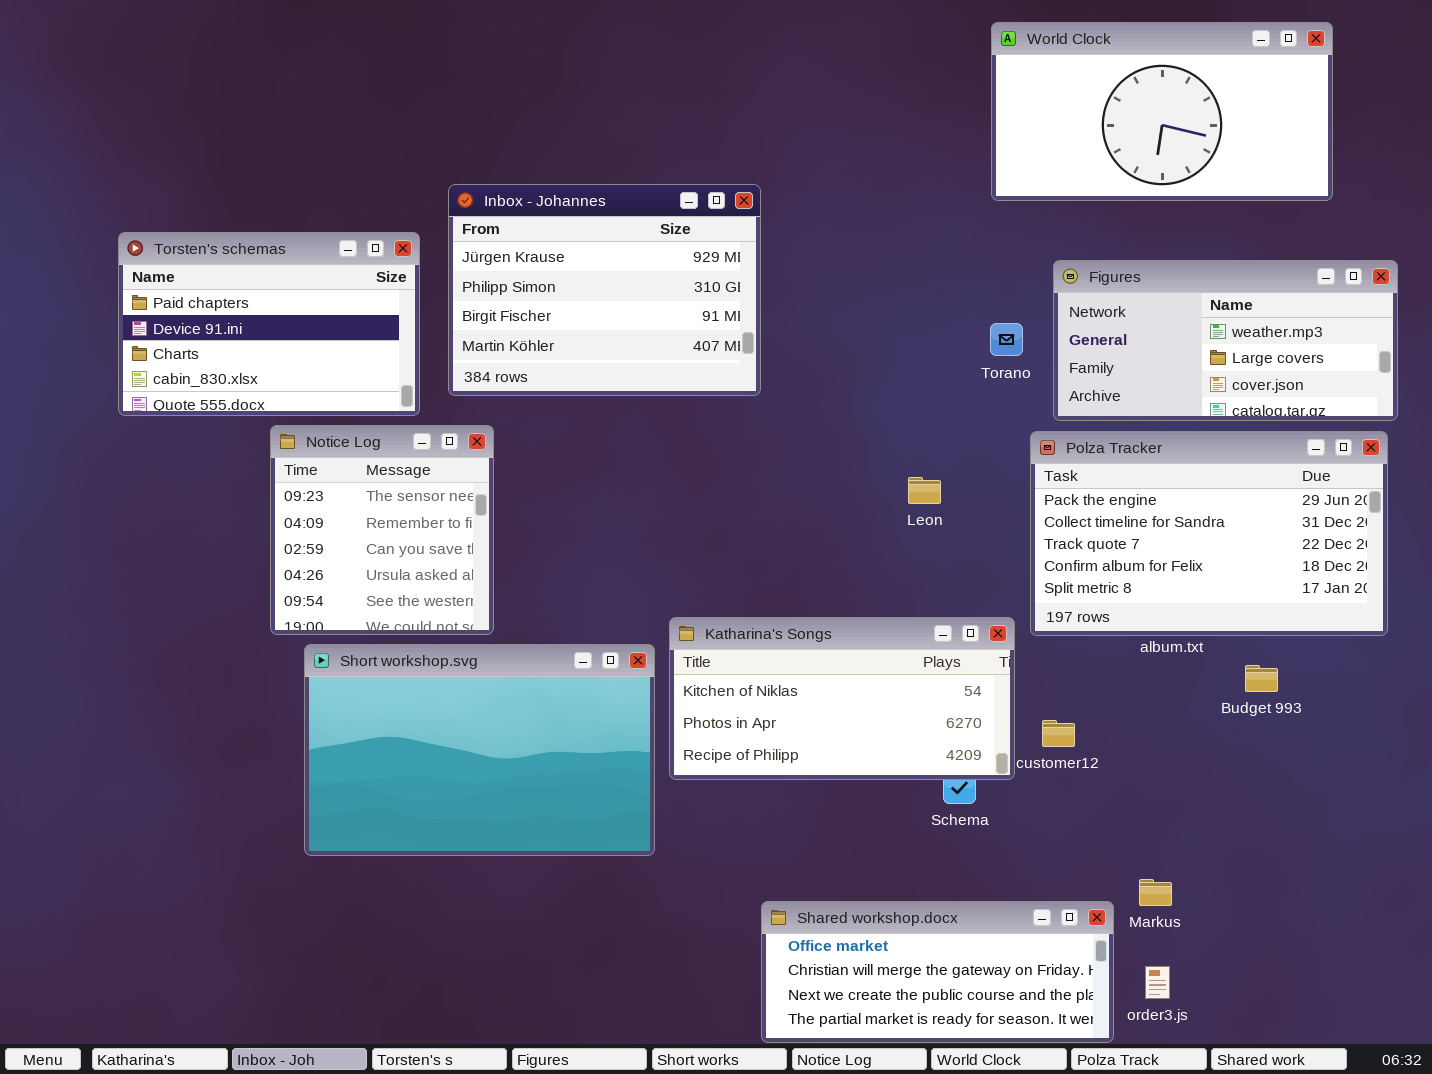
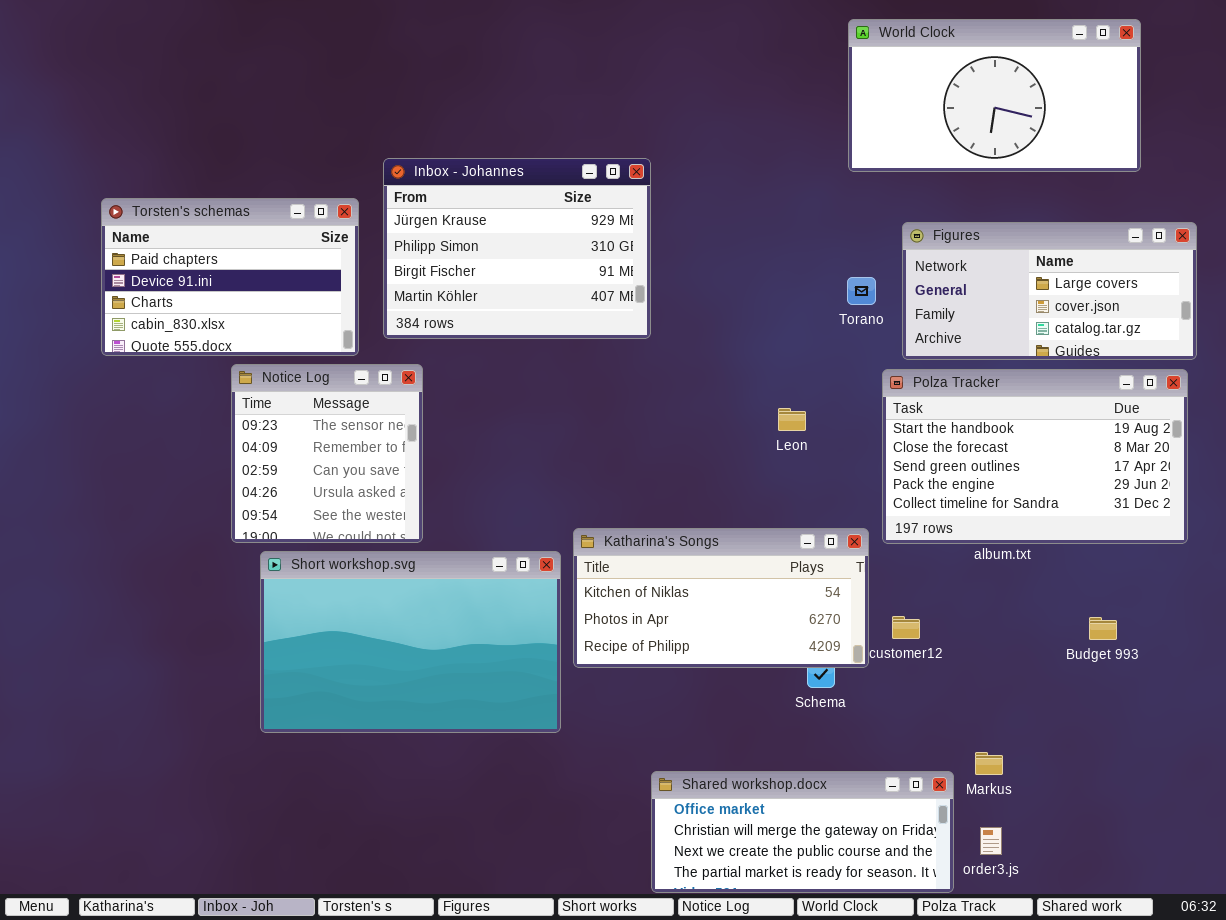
Figures: [1053,260,1398,421] -> [902,222,1197,360], scrolled down 1 row
Polza Tracker: [1030,431,1388,636] -> [882,369,1188,544], scrolled up 3 rows
Budget 993: [1245,665,1278,692] -> [1089,617,1117,640], moved

